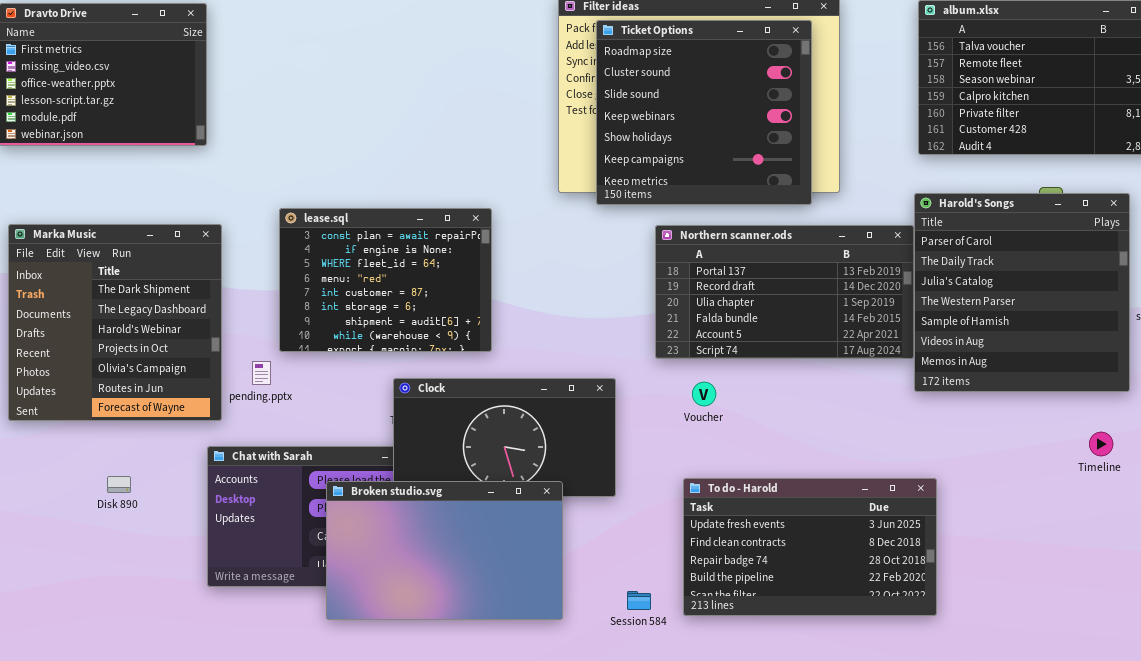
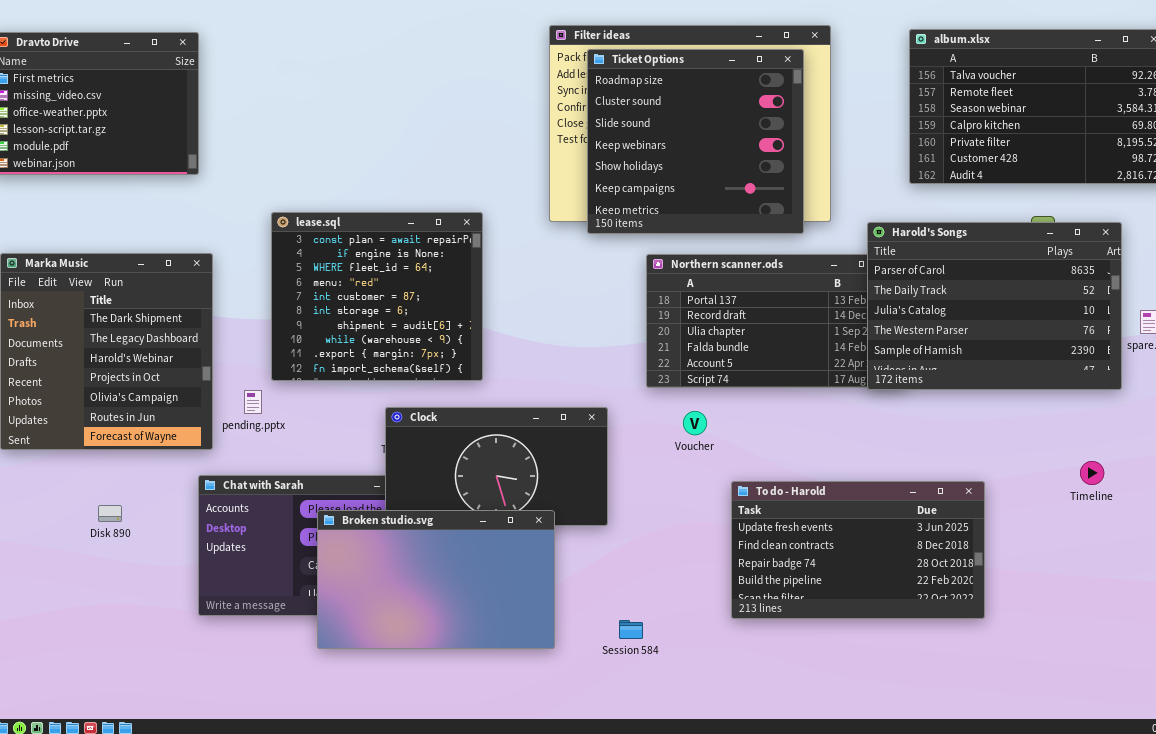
Harold's Songs: [914,193,1130,392] -> [867,222,1122,390], resized
lease.sql: [279,208,492,352] -> [271,212,483,381], resized
To do - Harold: [683,478,937,616] -> [731,481,985,619], moved

